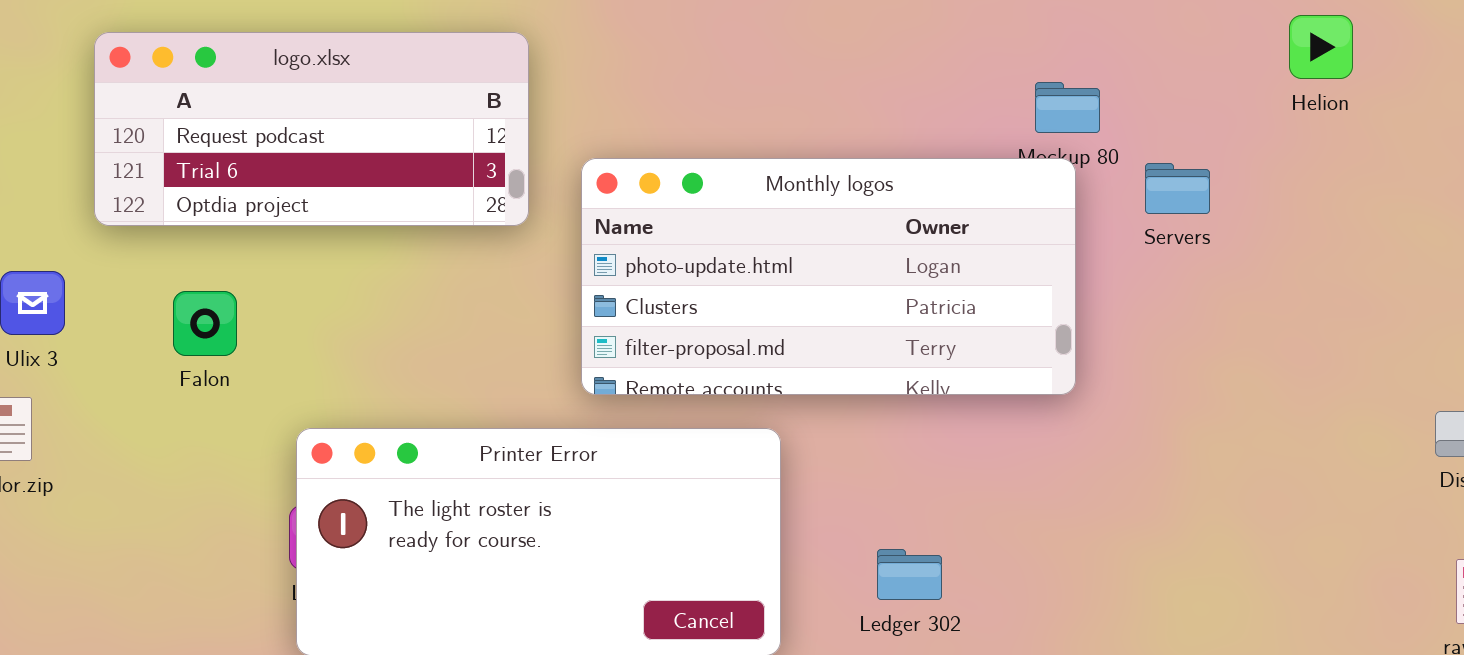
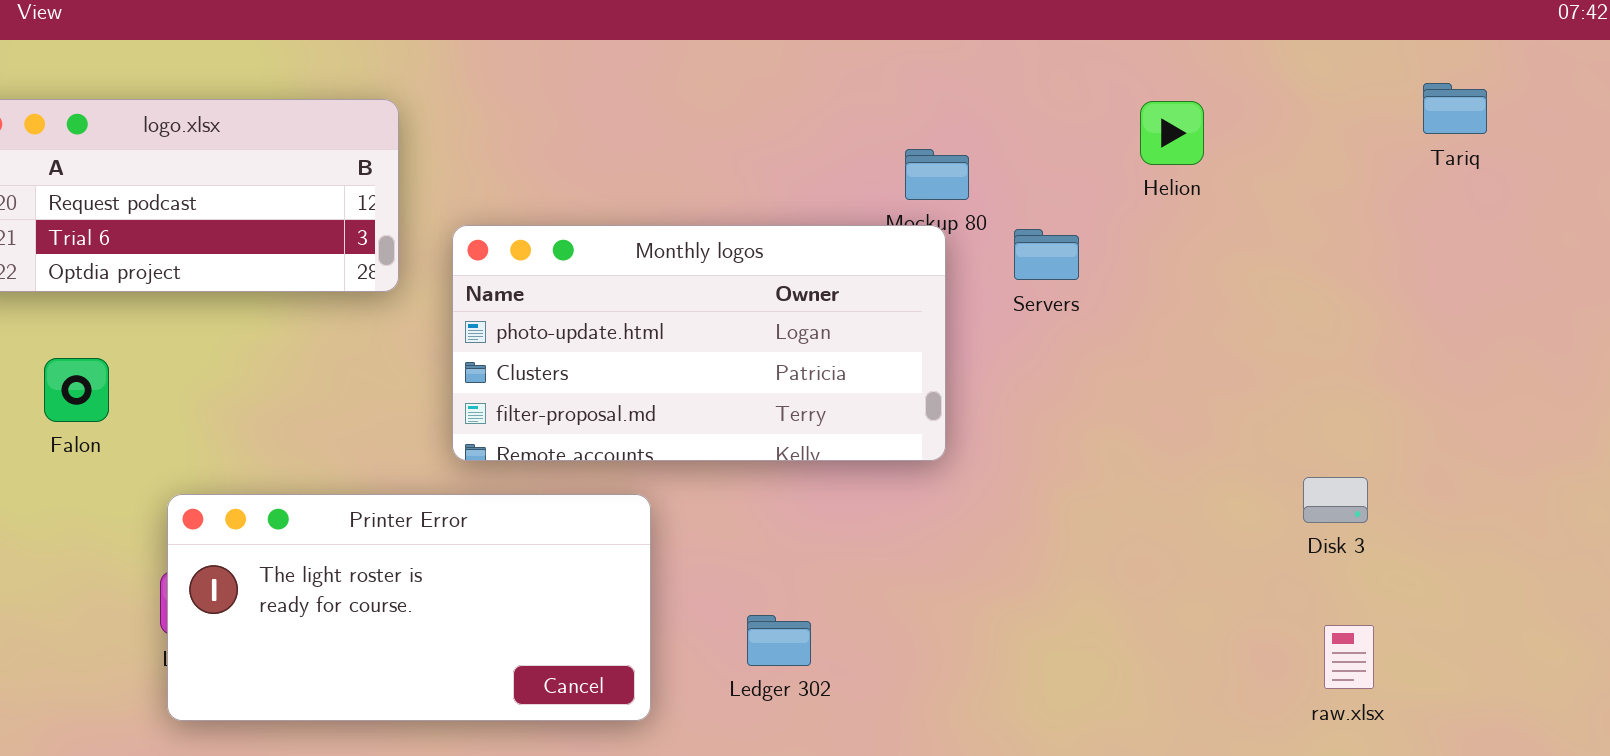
Helion: [1289,15,1353,79] -> [1140,101,1204,165], moved

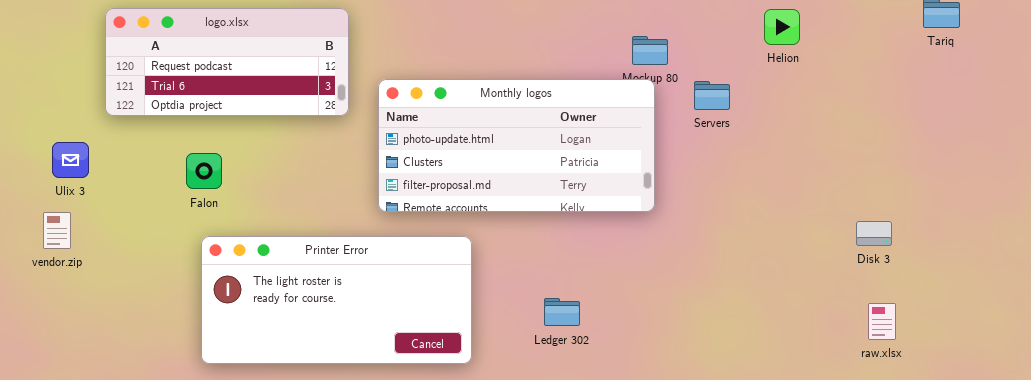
Falon: [44,358,109,422] -> [186,153,222,189], moved
Printer Error: [167,494,651,721] -> [201,236,472,364], moved

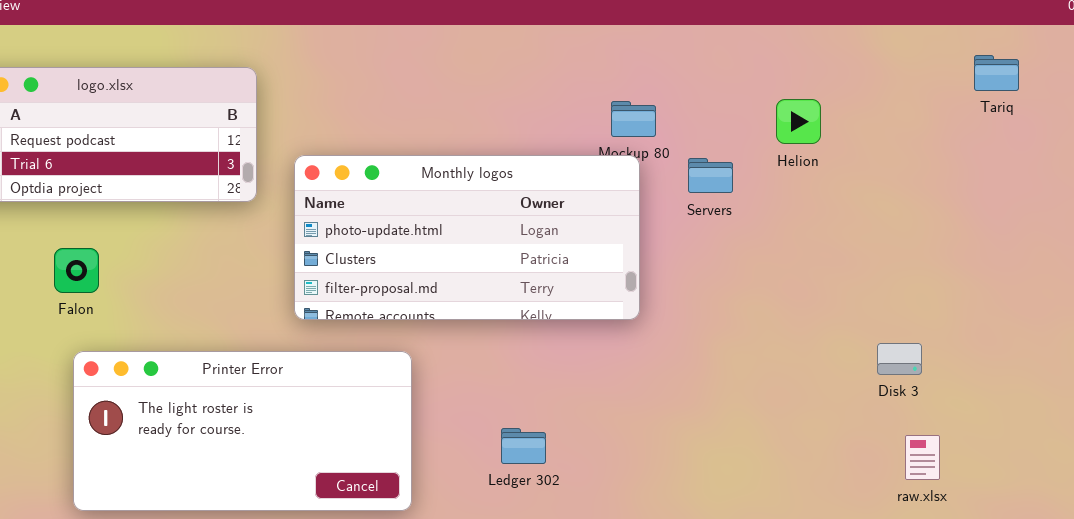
Helion: [764,9,800,45] -> [776,99,821,144], moved
Disk 3: [856,221,892,246] -> [877,343,922,375], moved

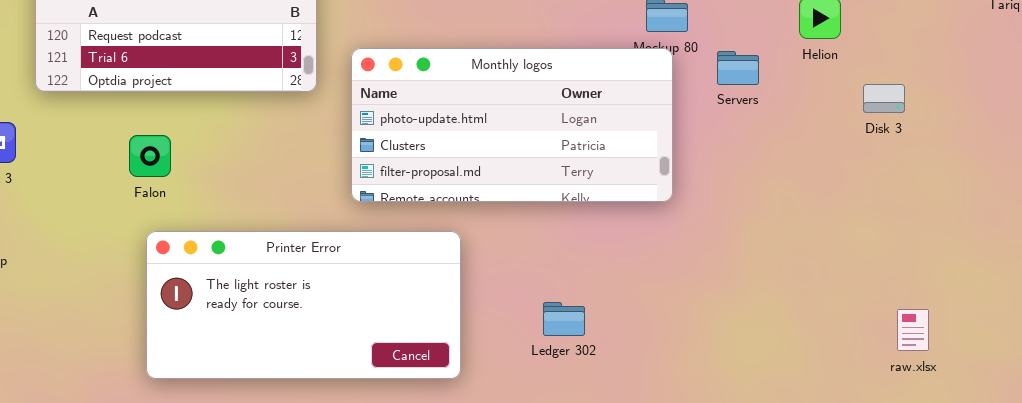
Disk 3: [877,343,922,375] -> [863,84,905,113], moved
raw.xlsx: [905,435,940,480] -> [897,309,929,351], moved

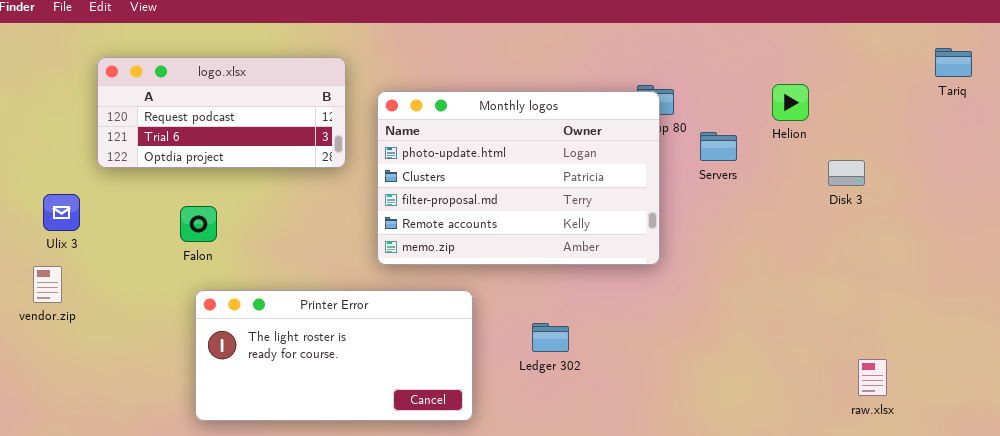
Monthly logos: [351,48,673,202] -> [377,91,660,265], resized
Ledger 302: [543,302,585,336] -> [532,323,569,352], moved

